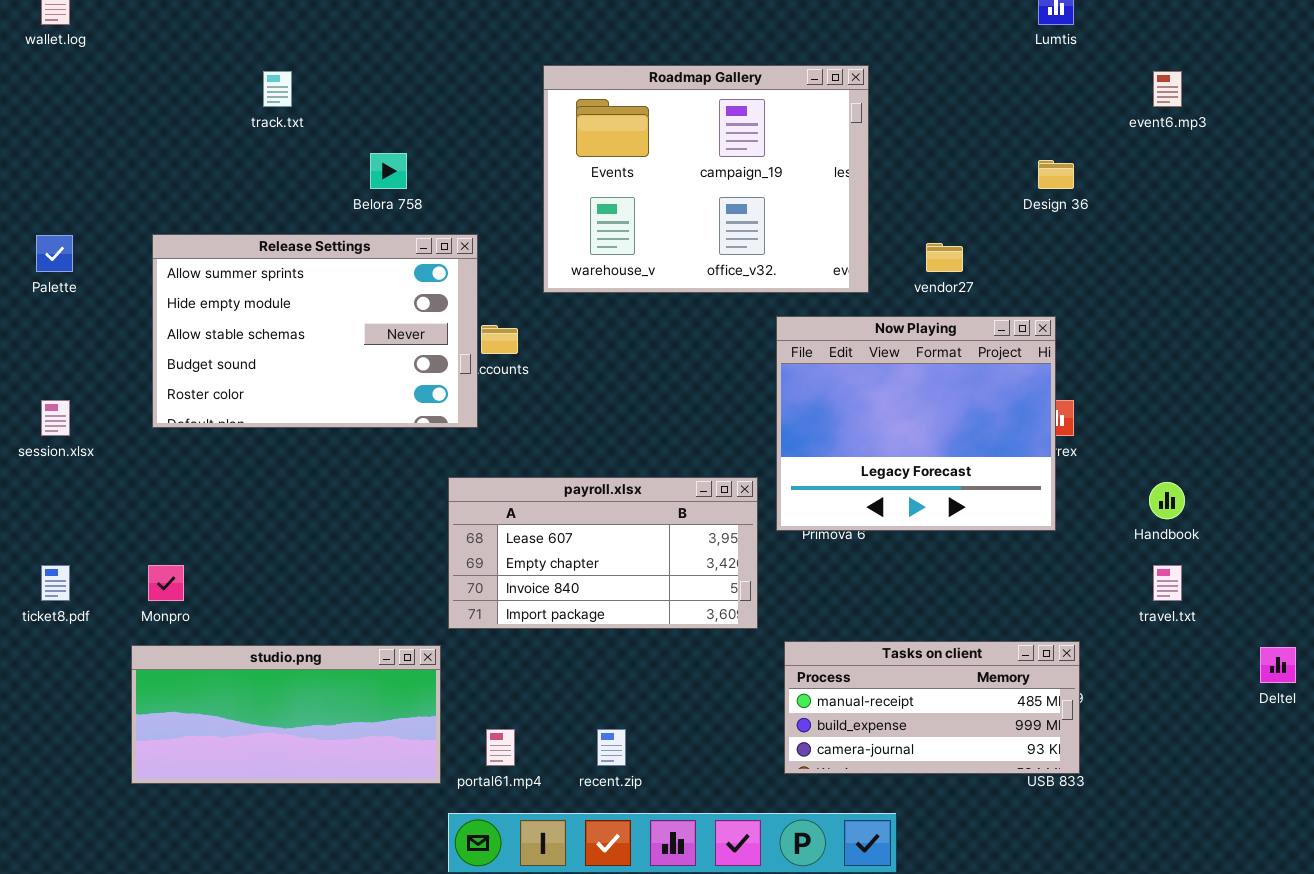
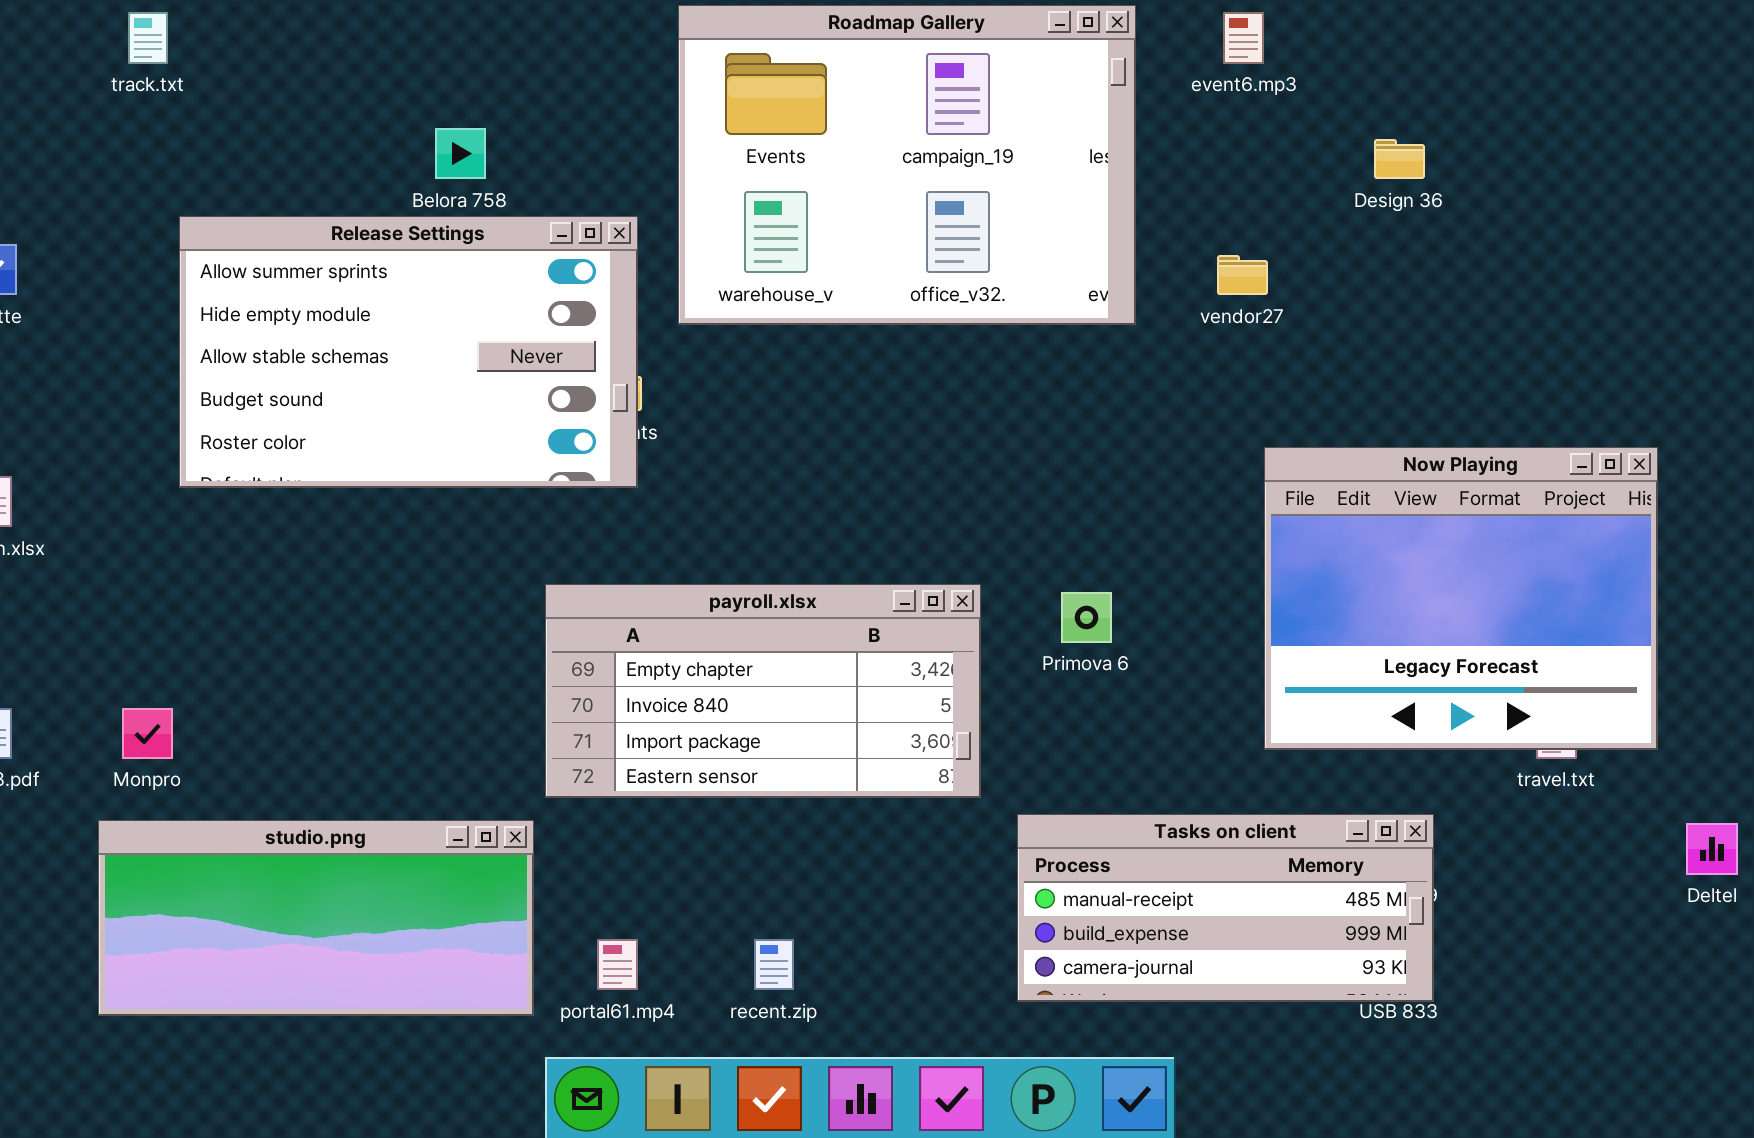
track.txt: [263,71,292,107] -> [128,12,168,64], moved
event6.mp3: [1153,71,1182,107] -> [1223,12,1264,64], moved
Release Settings: [152,234,478,428] -> [179,216,638,488], moved
Now Playing: [776,316,1056,531] -> [1264,447,1658,750], moved
payroll.xlsx: [448,477,758,629] -> [545,584,981,798], scrolled down 1 row

